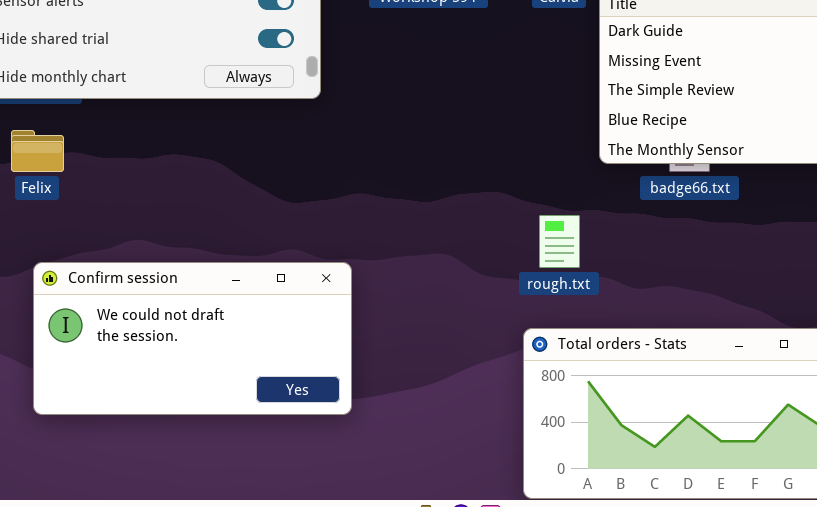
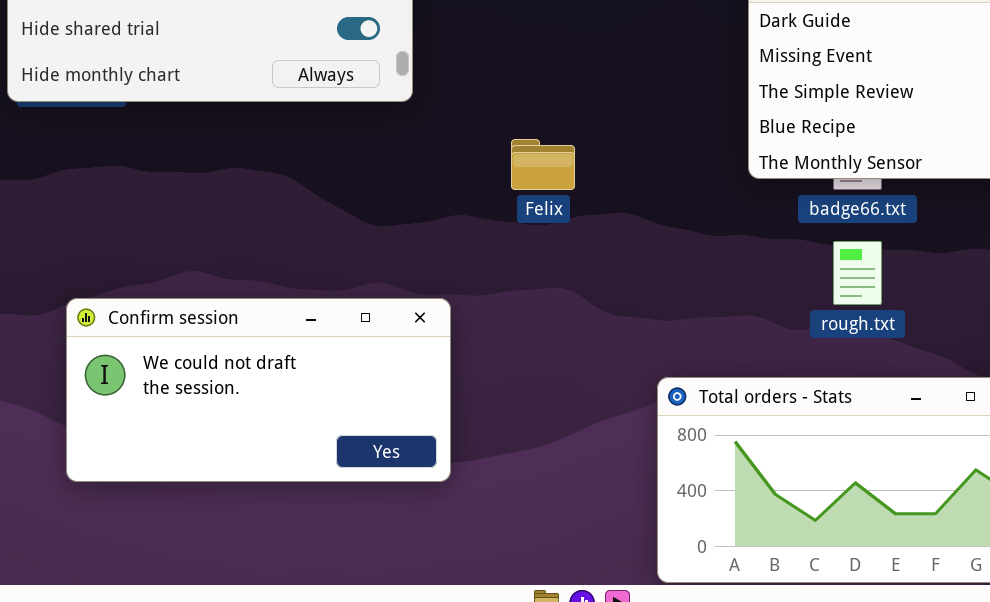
Felix: [11,130,64,172] -> [511,139,575,190], moved
rough.txt: [539,215,580,268] -> [833,241,882,305], moved

